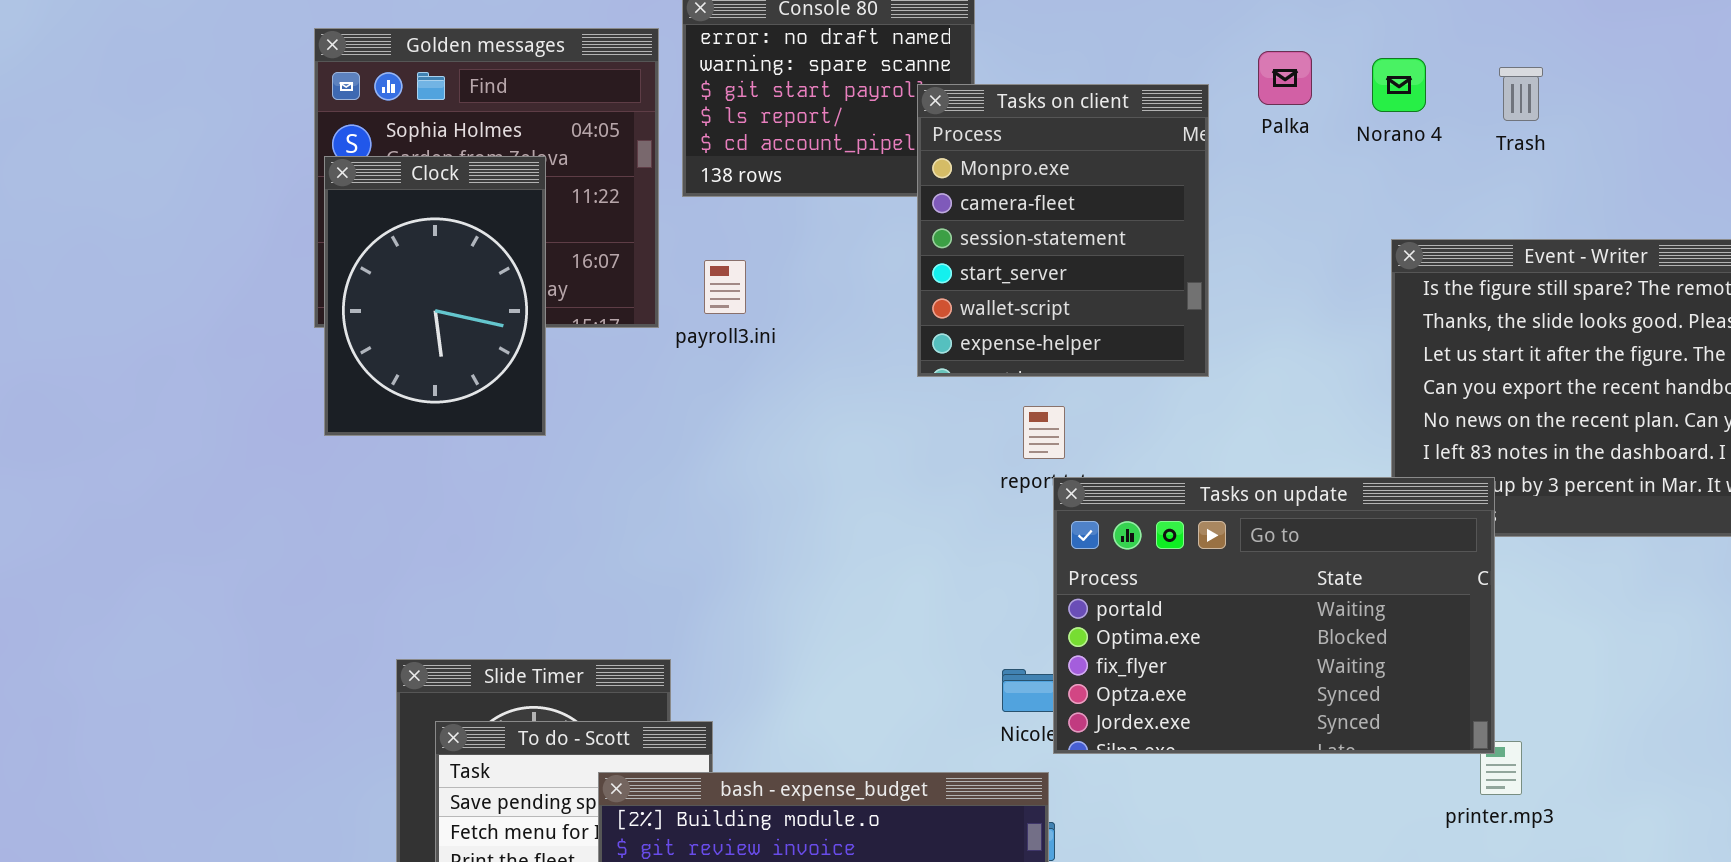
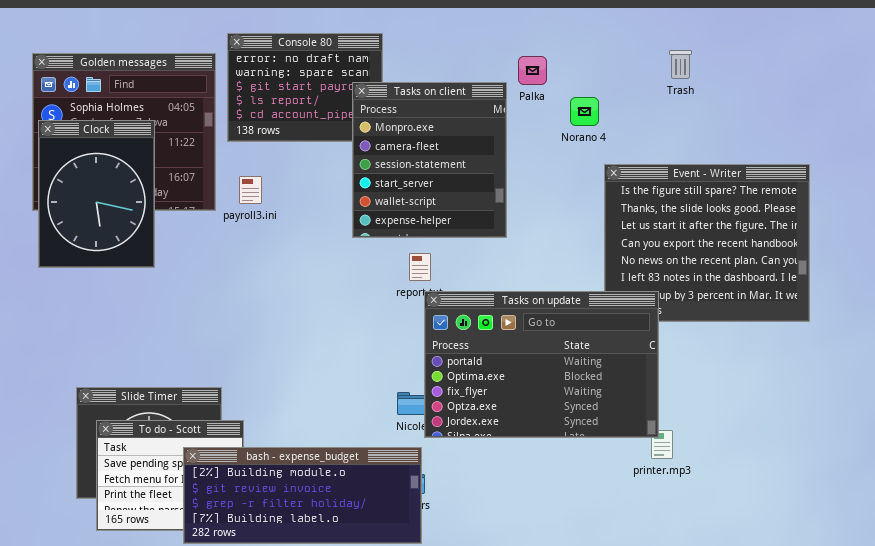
Palka: [1258,51,1312,105] -> [518,56,547,85], moved
Norano 4: [1372,58,1426,112] -> [570,97,599,126], moved
Trash: [1499,67,1543,121] -> [669,50,692,79], moved

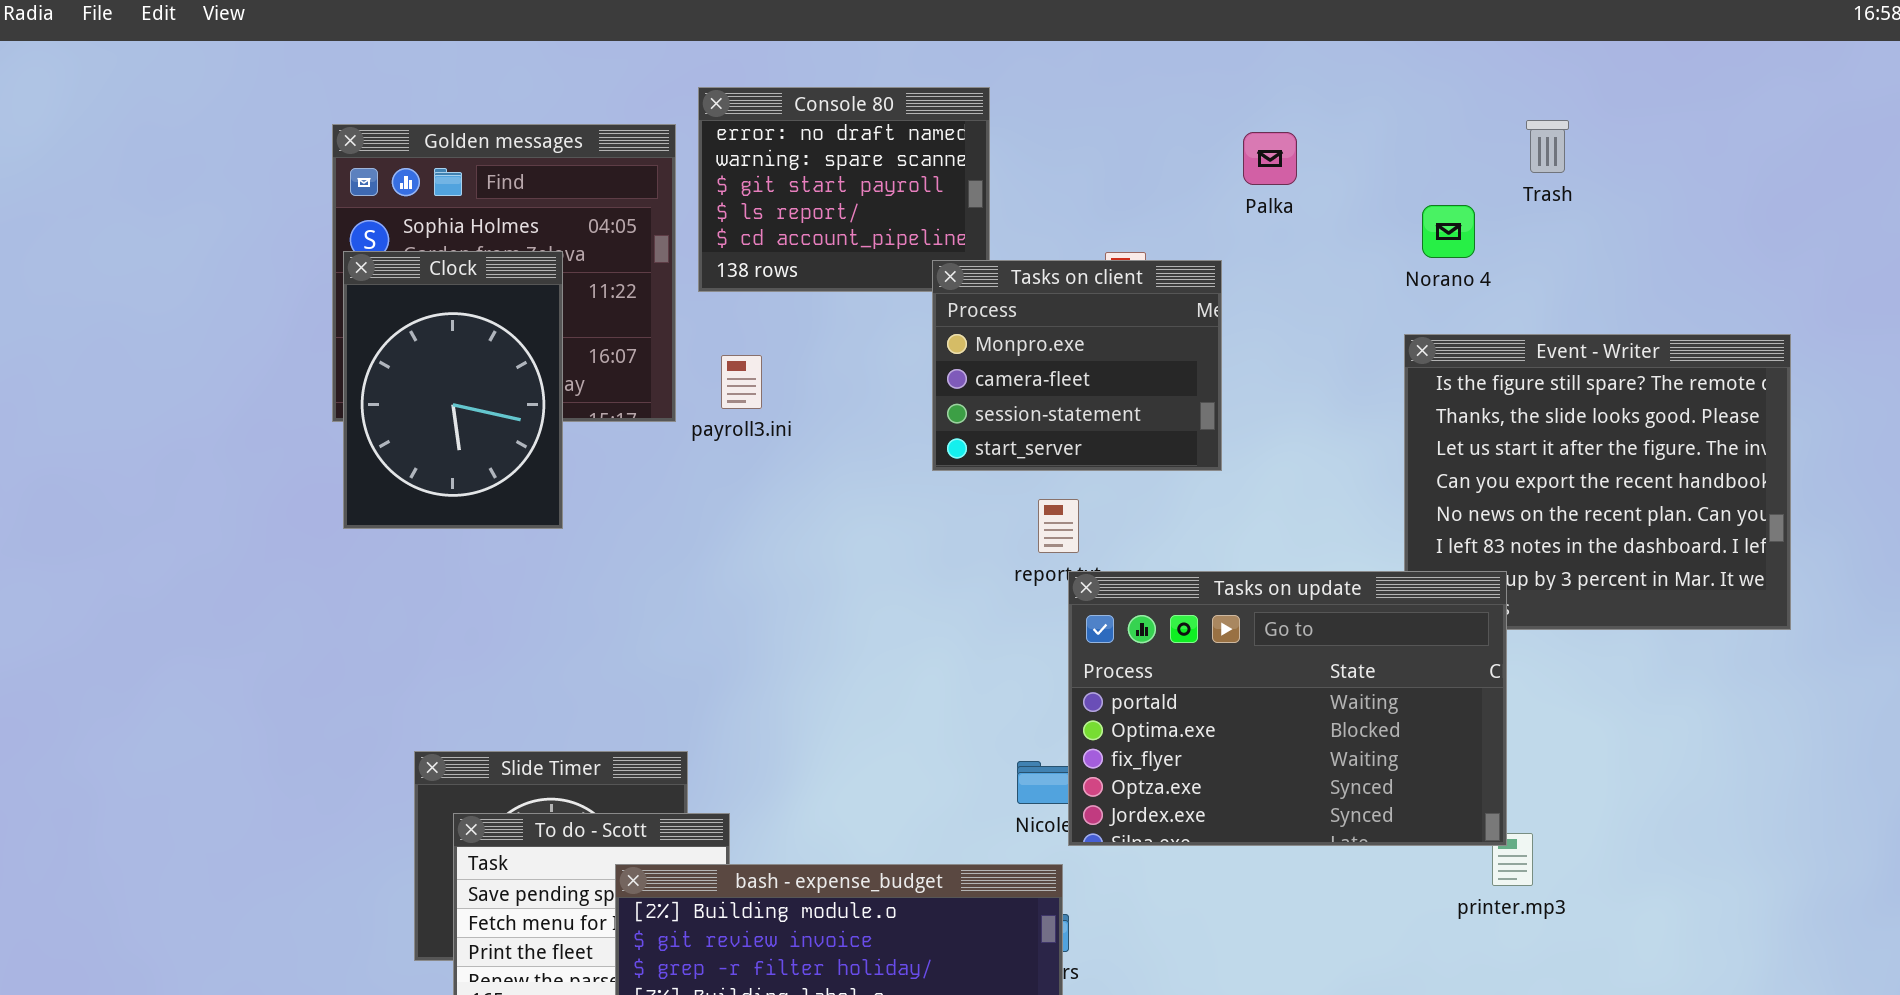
Tasks on client: [352,82,507,238] -> [932,260,1222,471], resized
Norano 4: [570,97,599,126] -> [1422,205,1475,258], moved

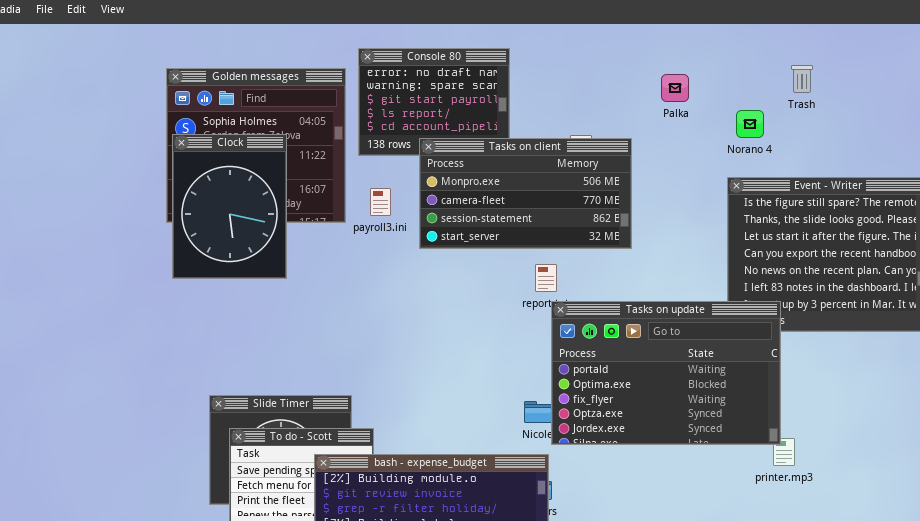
Palka: [1243,132,1297,185] -> [661,74,689,102], moved
Tasks on client: [932,260,1222,471] -> [419,138,632,249], resized

